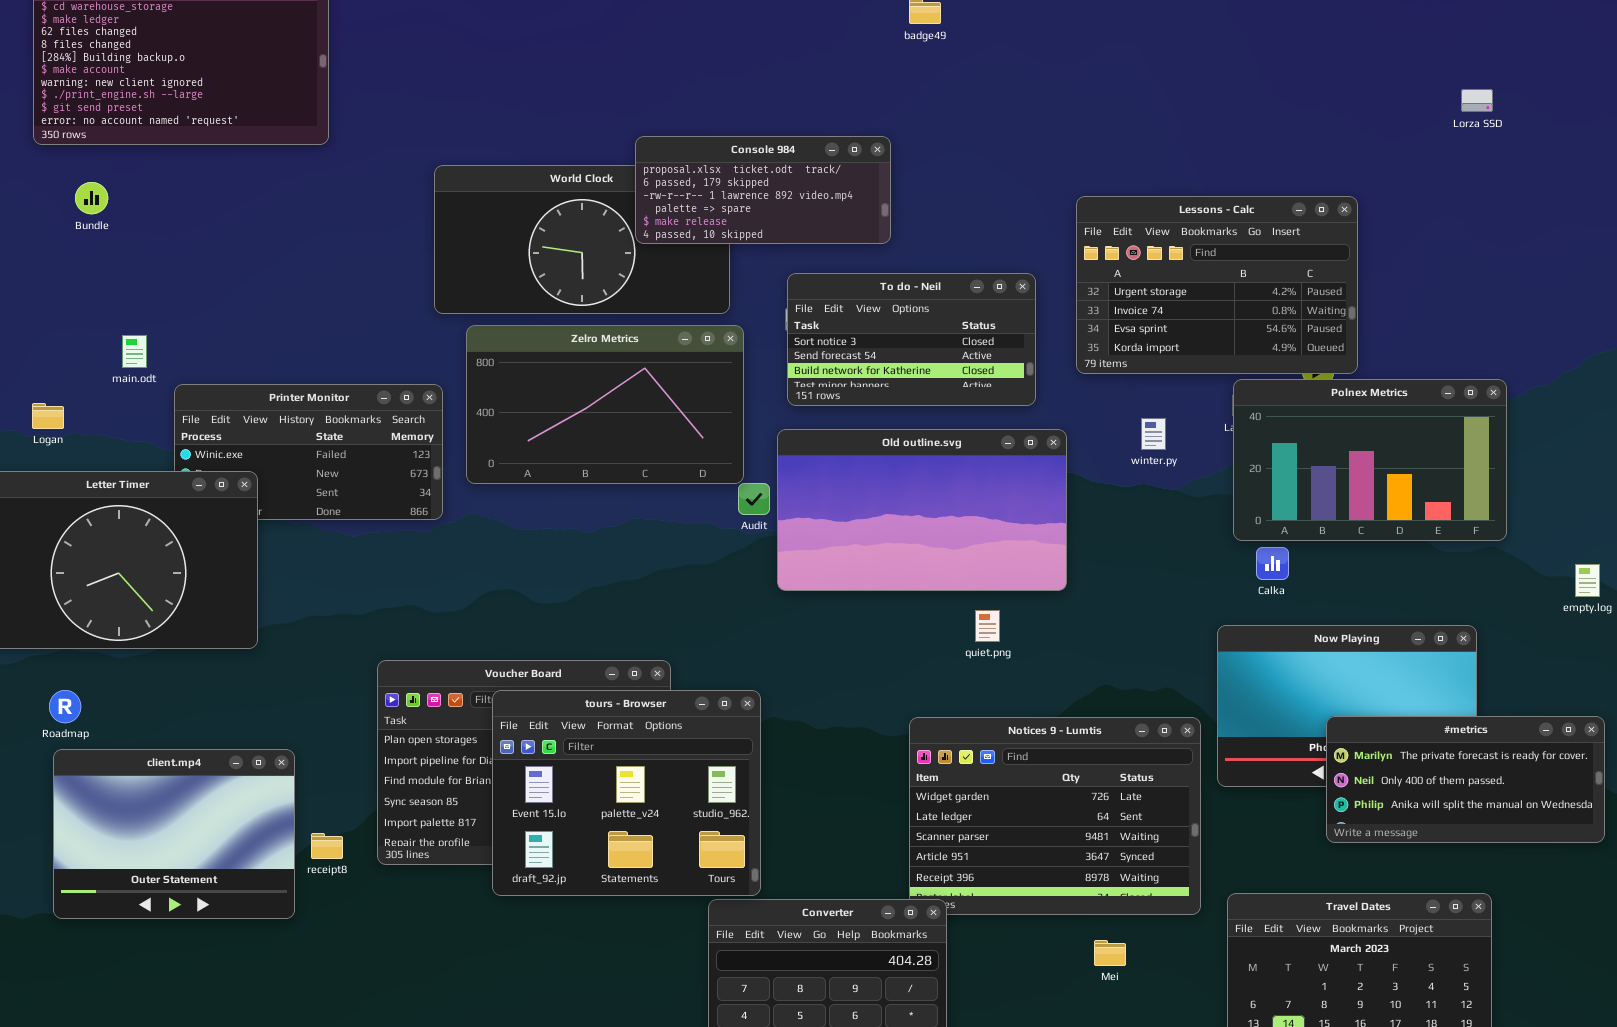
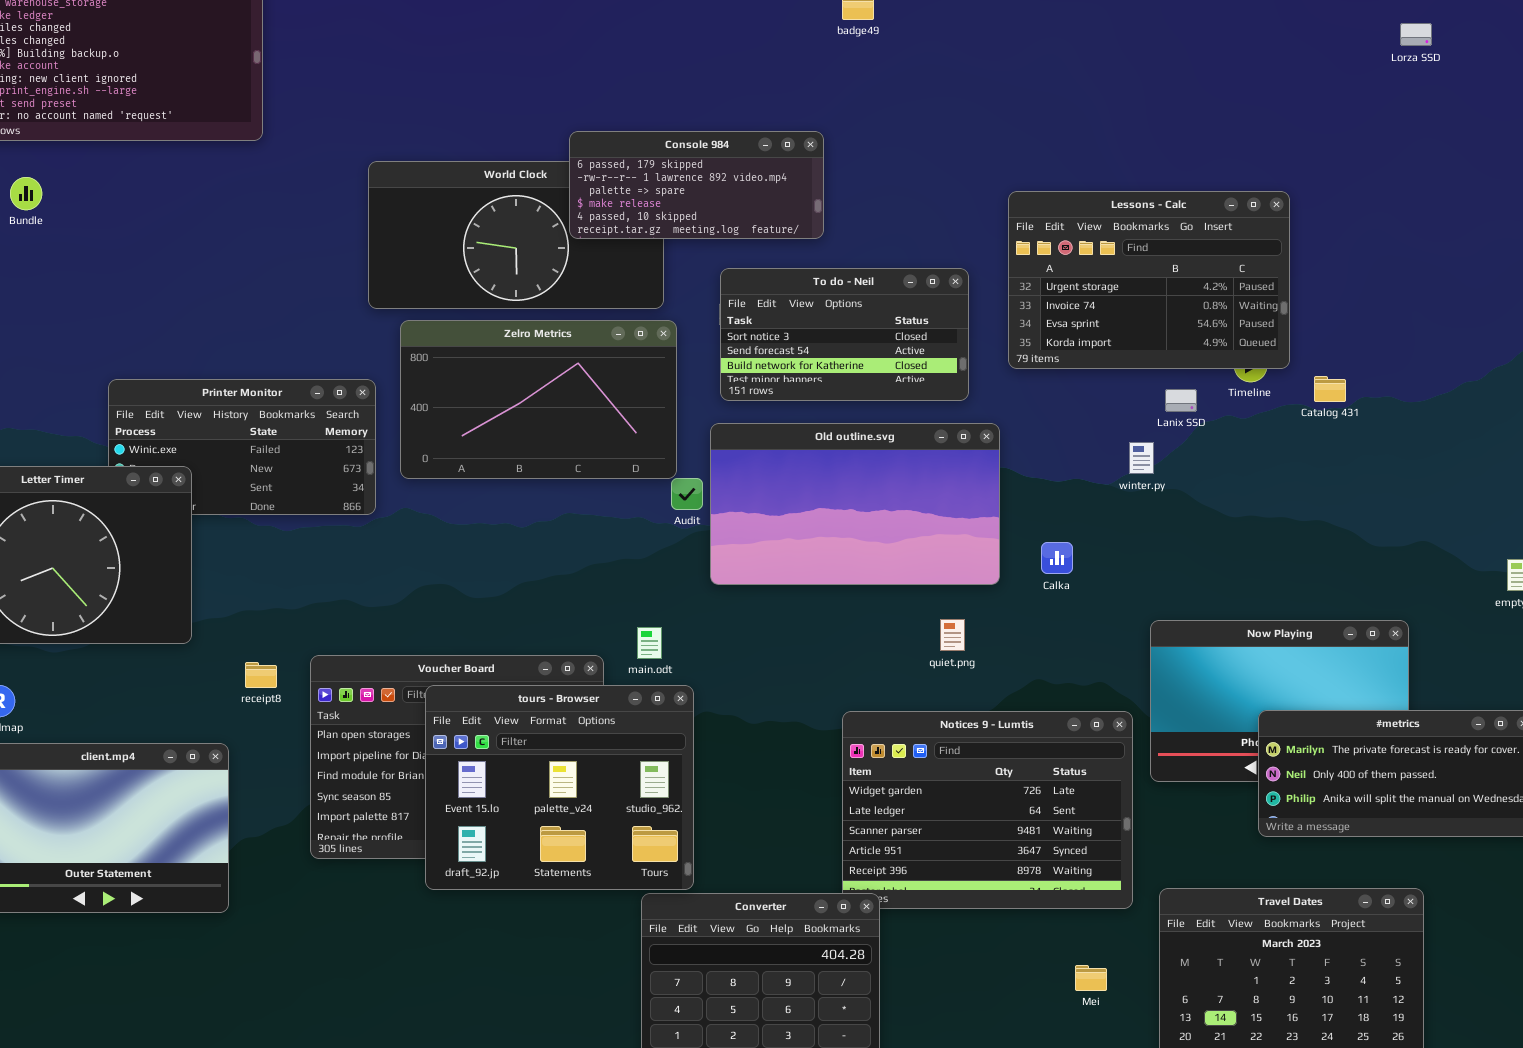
Lorza SSD: [1461,89,1493,112] -> [1400,23,1432,46], moved
Console 984: [635,136,891,244] -> [569,131,824,239], scrolled down 1 row
main.odt: [122,335,147,368] -> [637,627,662,659], moved
Polnex Metrics: [1233,379,1507,541] -> none, closed
winter.py: [1141,418,1166,450] -> [1129,442,1154,474], moved
Calka: [1256,547,1289,580] -> [1041,542,1073,574], moved
quiet.png: [975,610,1000,642] -> [940,619,965,651], moved
receipt8: [311,833,343,859] -> [245,662,277,688], moved
Mei: [1094,940,1126,966] -> [1075,965,1107,991], moved

